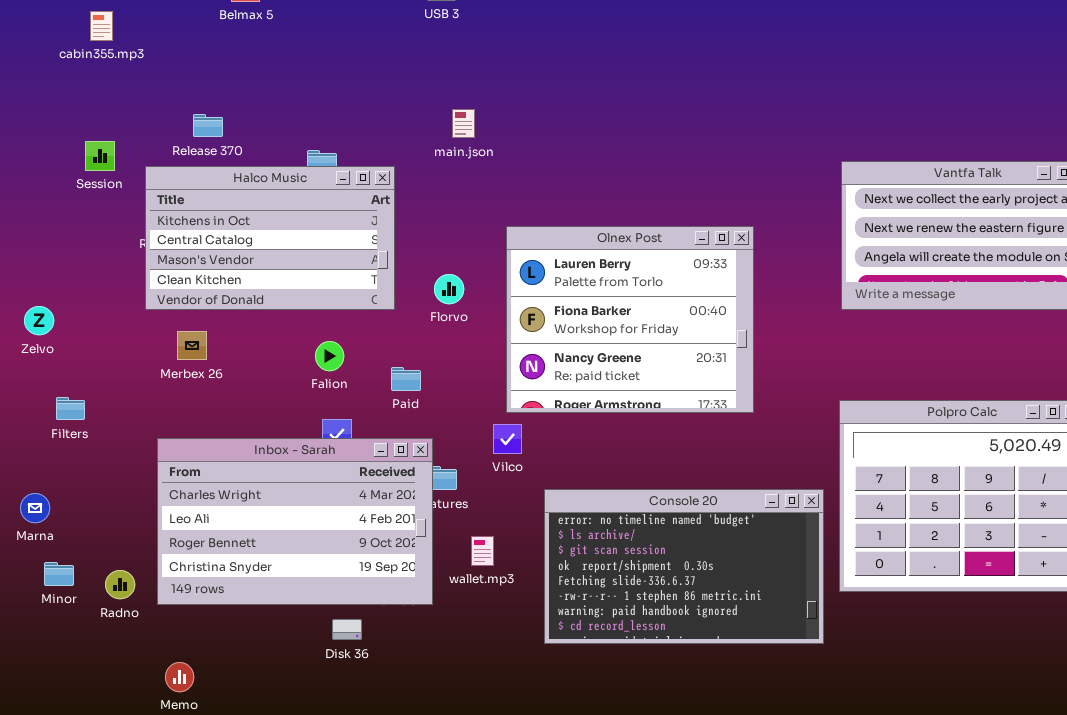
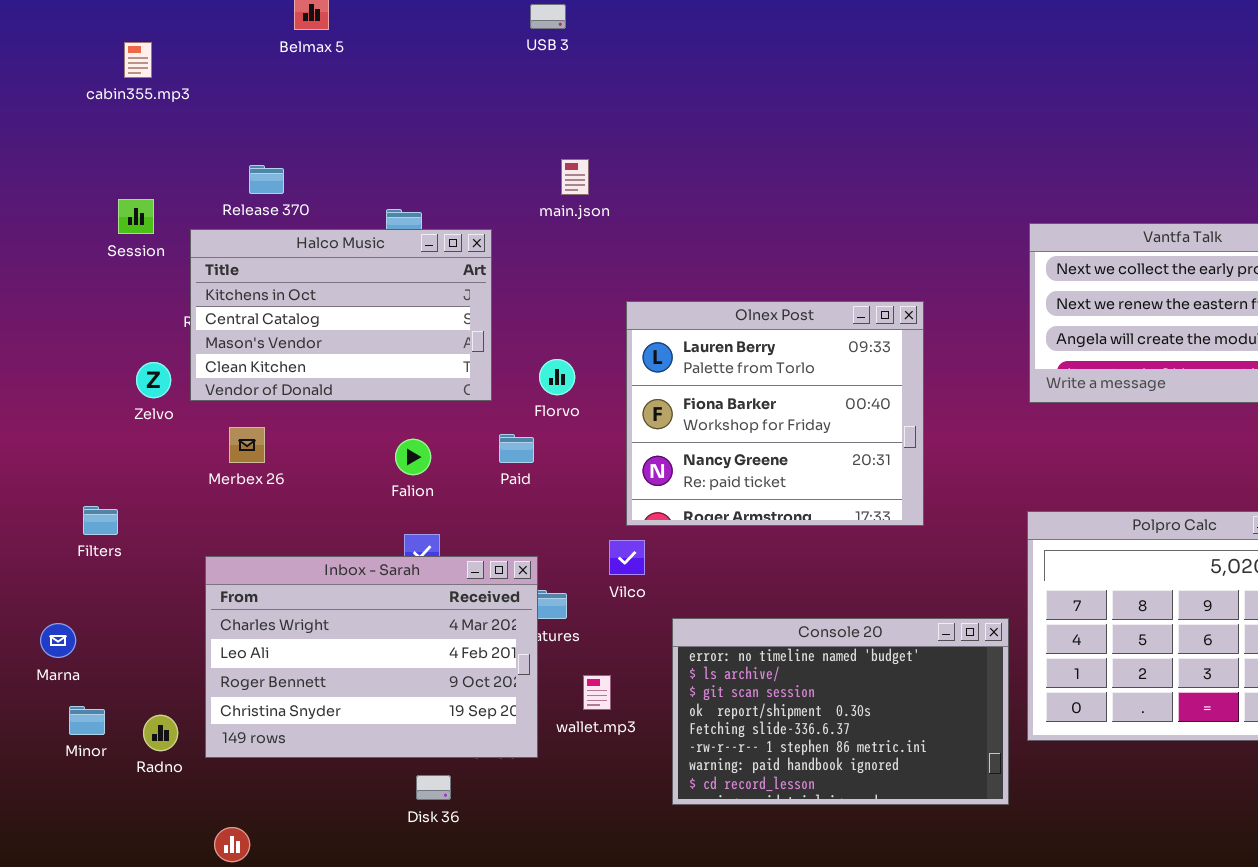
Zelvo: [24,306,54,335] -> [136,362,171,398], moved
Paid: [391,367,421,391] -> [499,434,534,463], moved

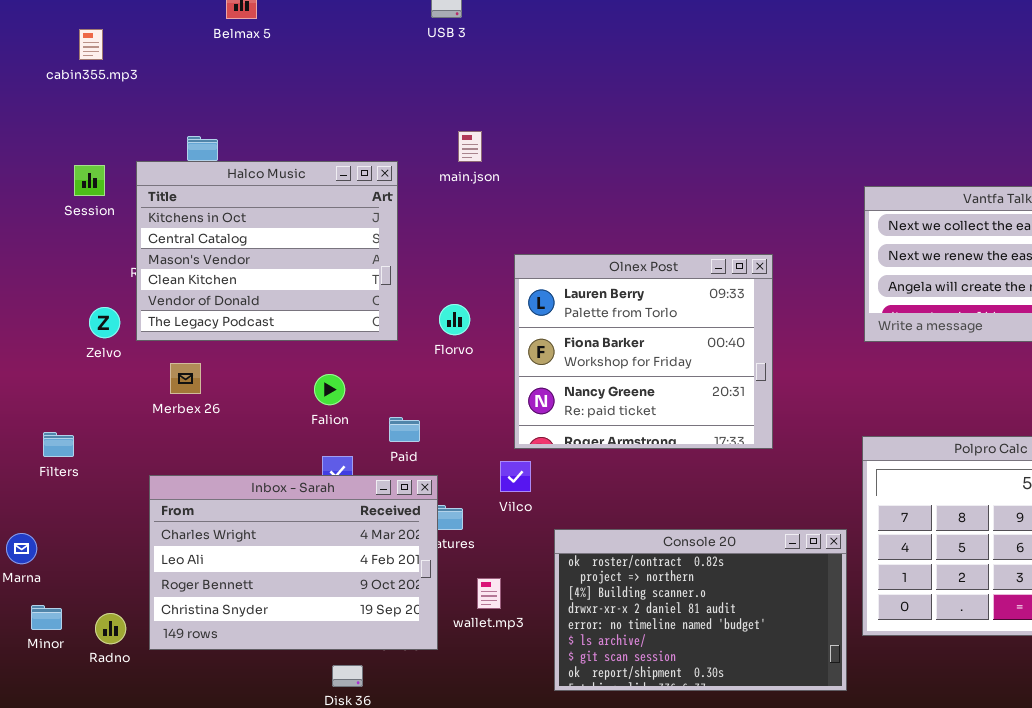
Halco Music: [190,229,492,401] -> [136,161,398,341], resized
Paid: [499,434,534,463] -> [389,417,420,442], moved
Console 20: [672,618,1009,805] -> [554,529,847,691], scrolled up 4 rows

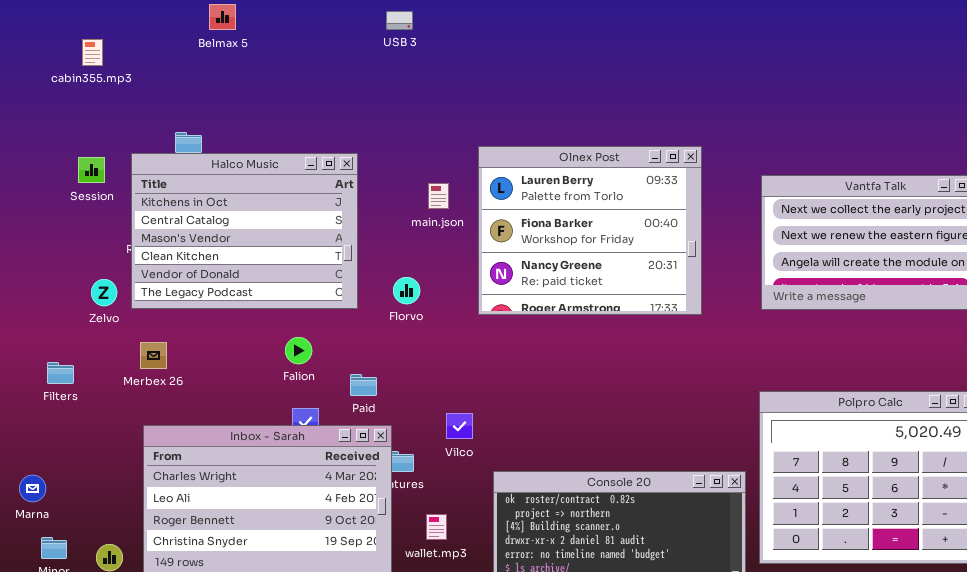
main.json: [458,131,482,162] -> [428,183,449,209], moved
Olnex Post: [514,254,773,449] -> [478,146,702,315], moved
Merbex 26: [170,363,201,394] -> [140,342,167,369], moved
Filters: [43,432,74,457] -> [47,362,74,384], moved

